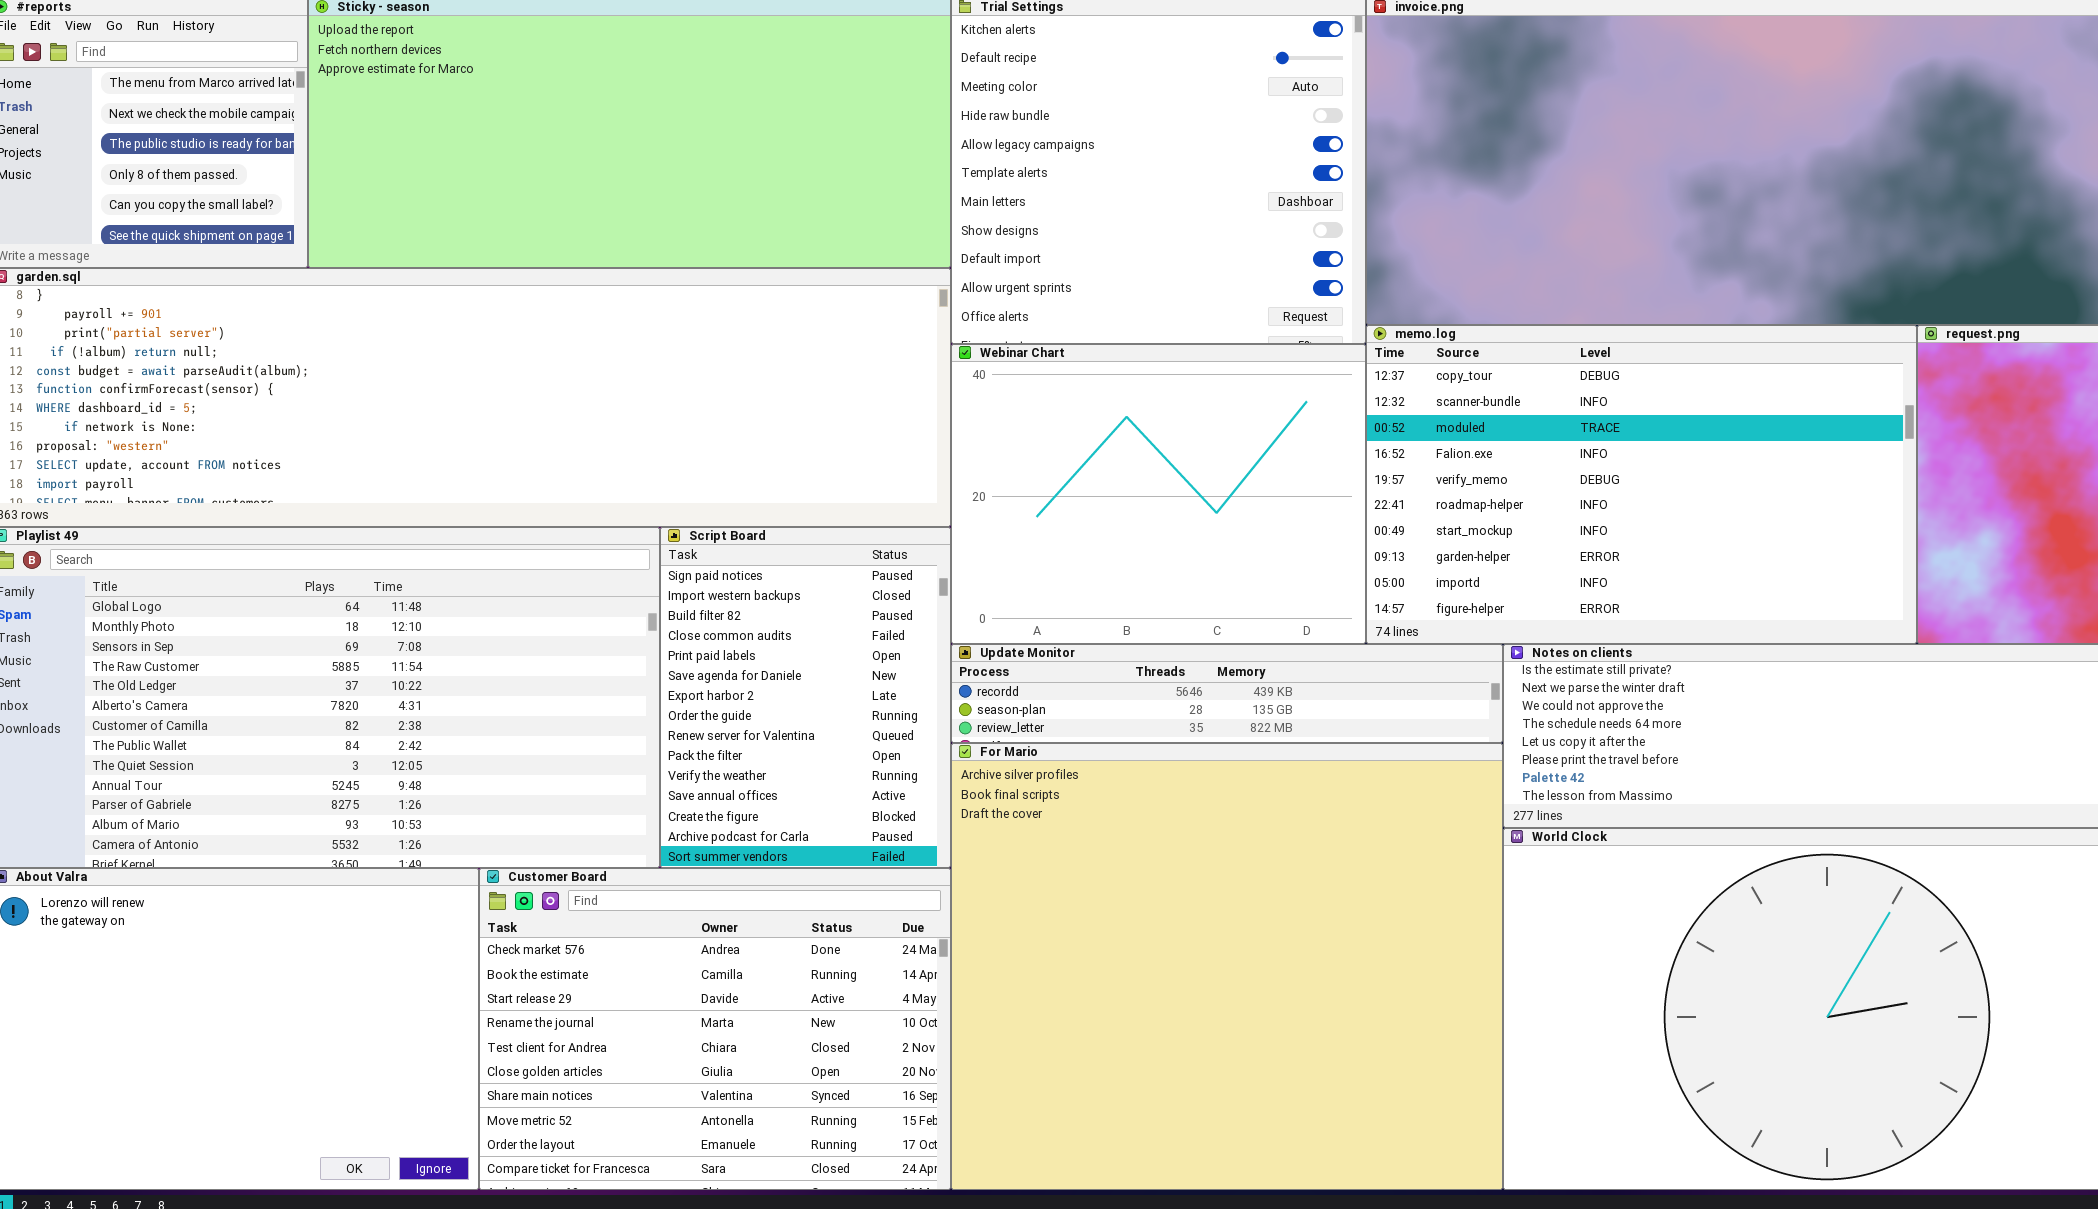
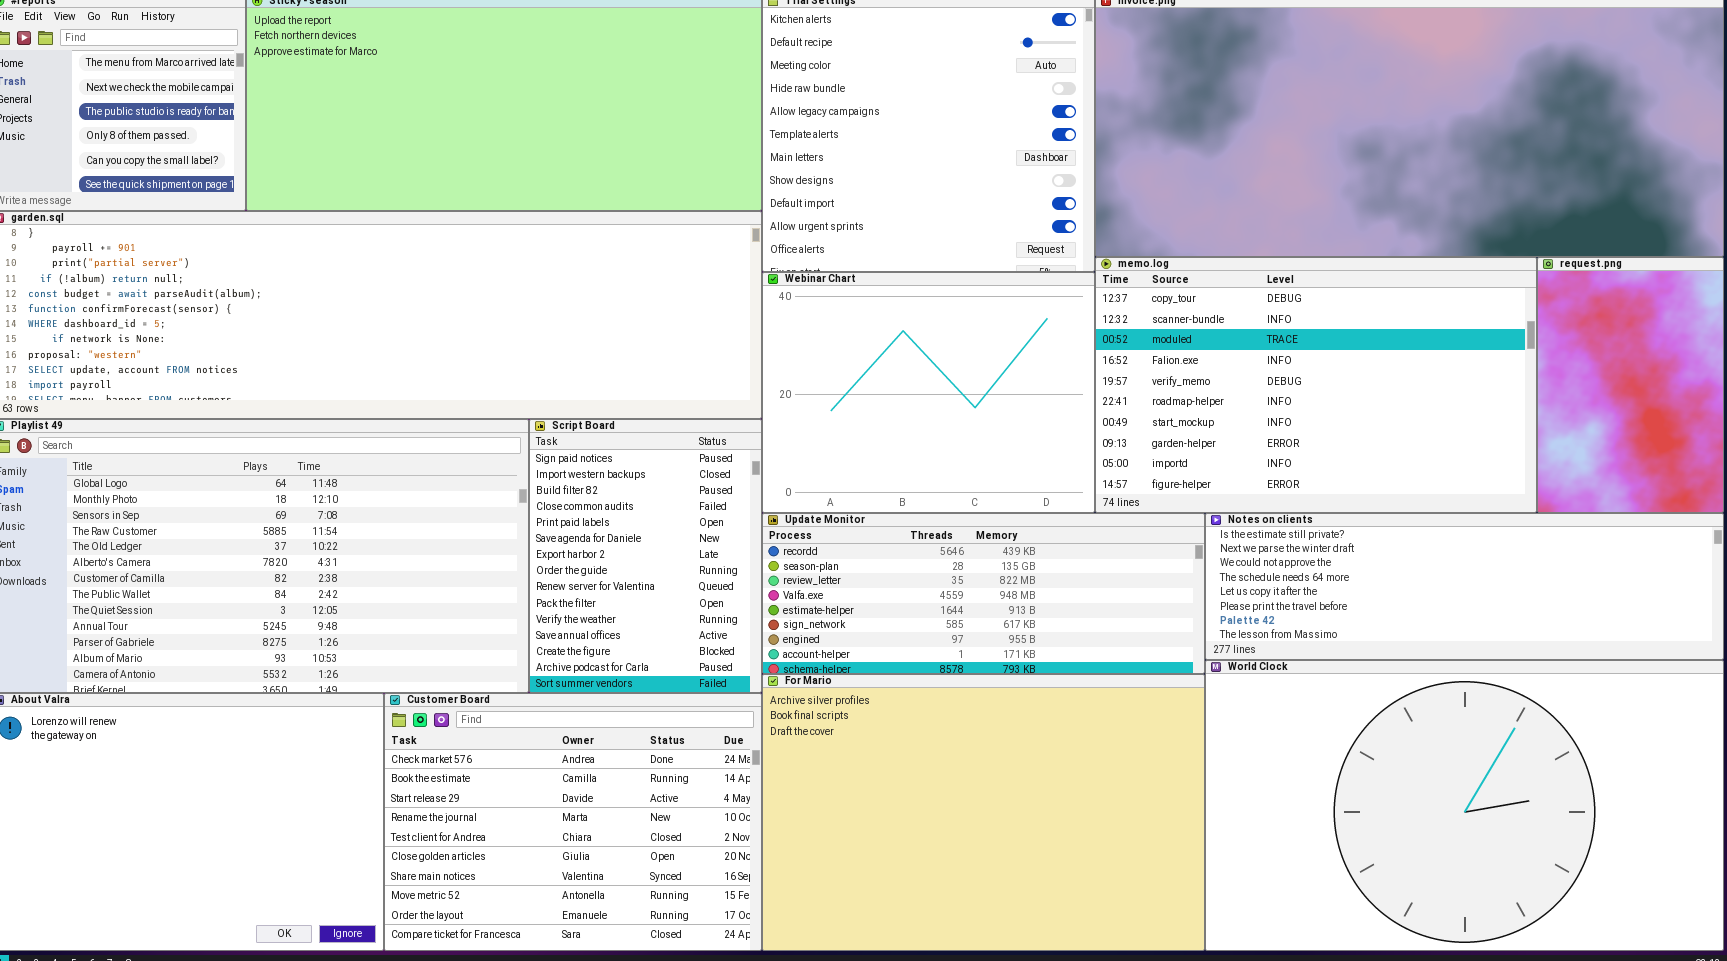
Update Monitor: [951,644,1503,743] -> [762,513,1205,674], resized
For Mario: [951,743,1503,1190] -> [762,674,1205,951], resized

